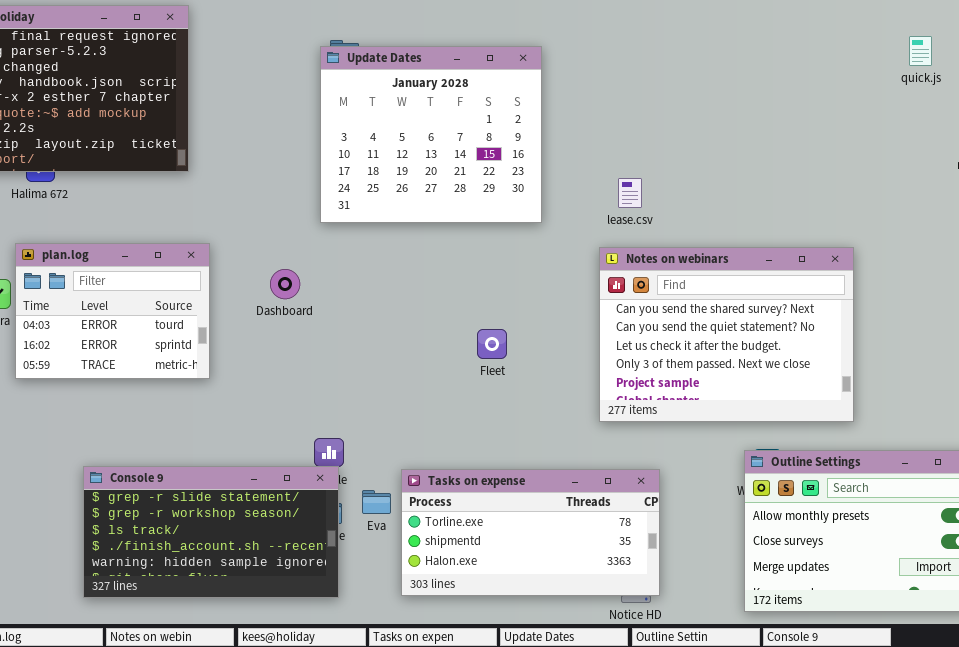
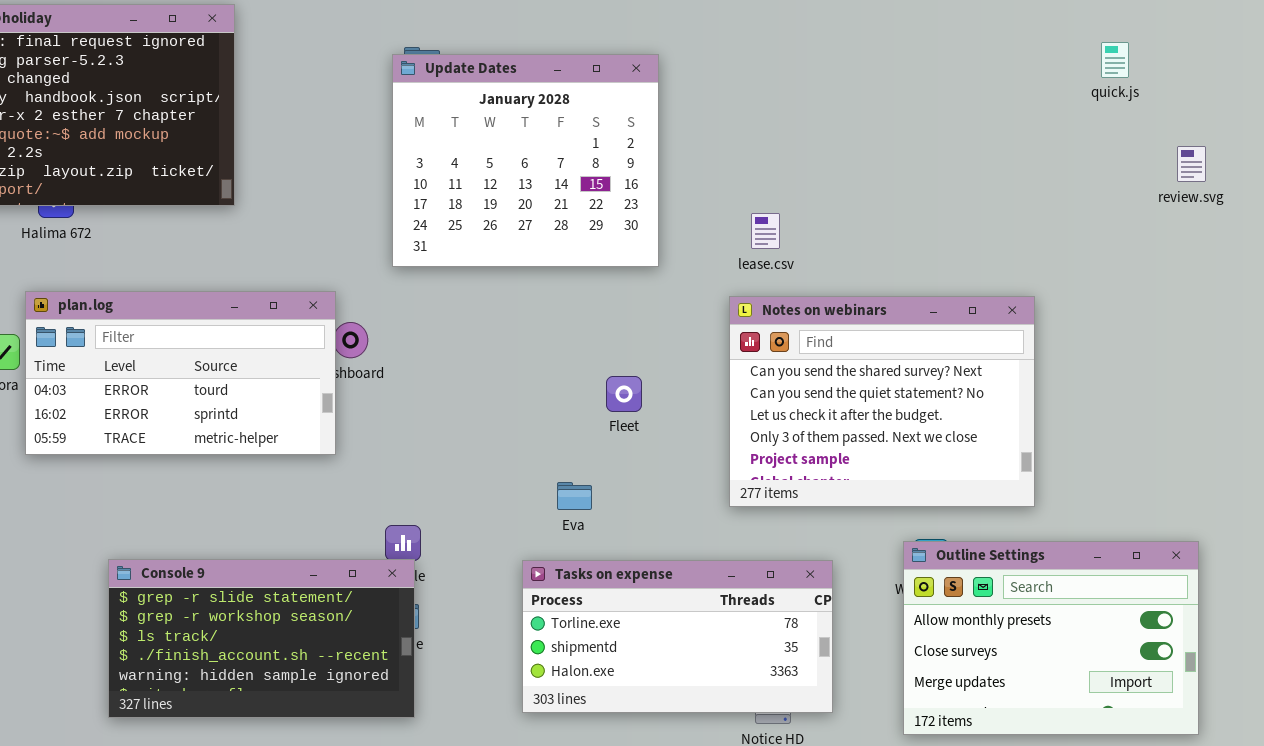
plan.log: [15,243,210,379] -> [25,291,336,455], resized
Fleet: [477,329,507,359] -> [606,376,642,412], moved
Tasks on expense: [401,469,660,596] -> [522,560,833,713], moved
Eva: [362,490,391,514] -> [557,482,592,510], moved

